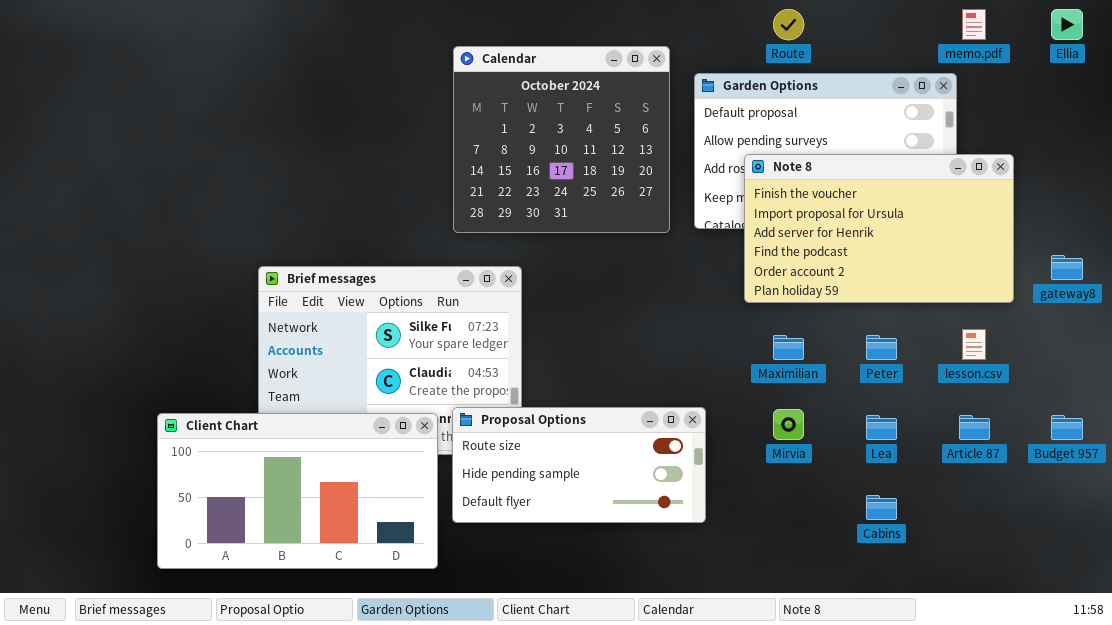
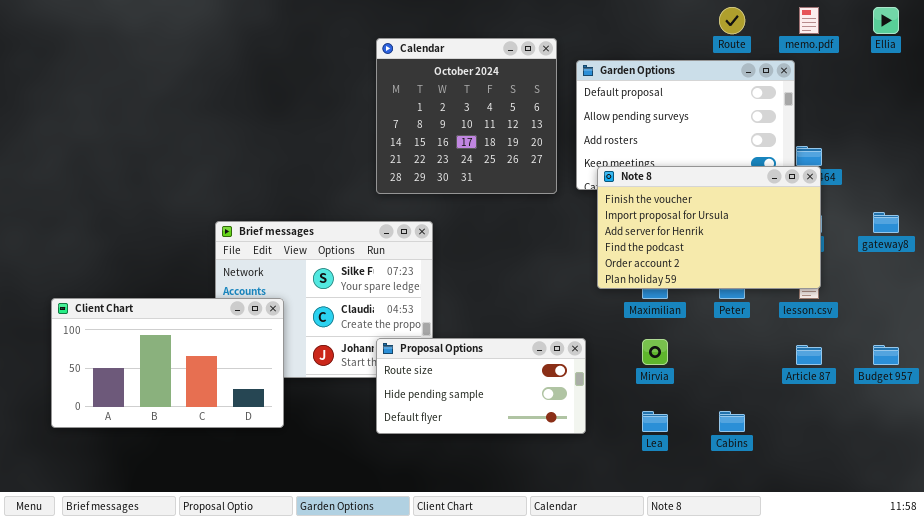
Route: [773,9,804,40] -> [719,7,745,34], moved
Note 8: [744,154,1014,303] -> [597,166,821,289], moved
Client Chart: [157,413,438,569] -> [51,298,284,428], moved
Lea: [866,415,897,440] -> [642,411,668,432], moved

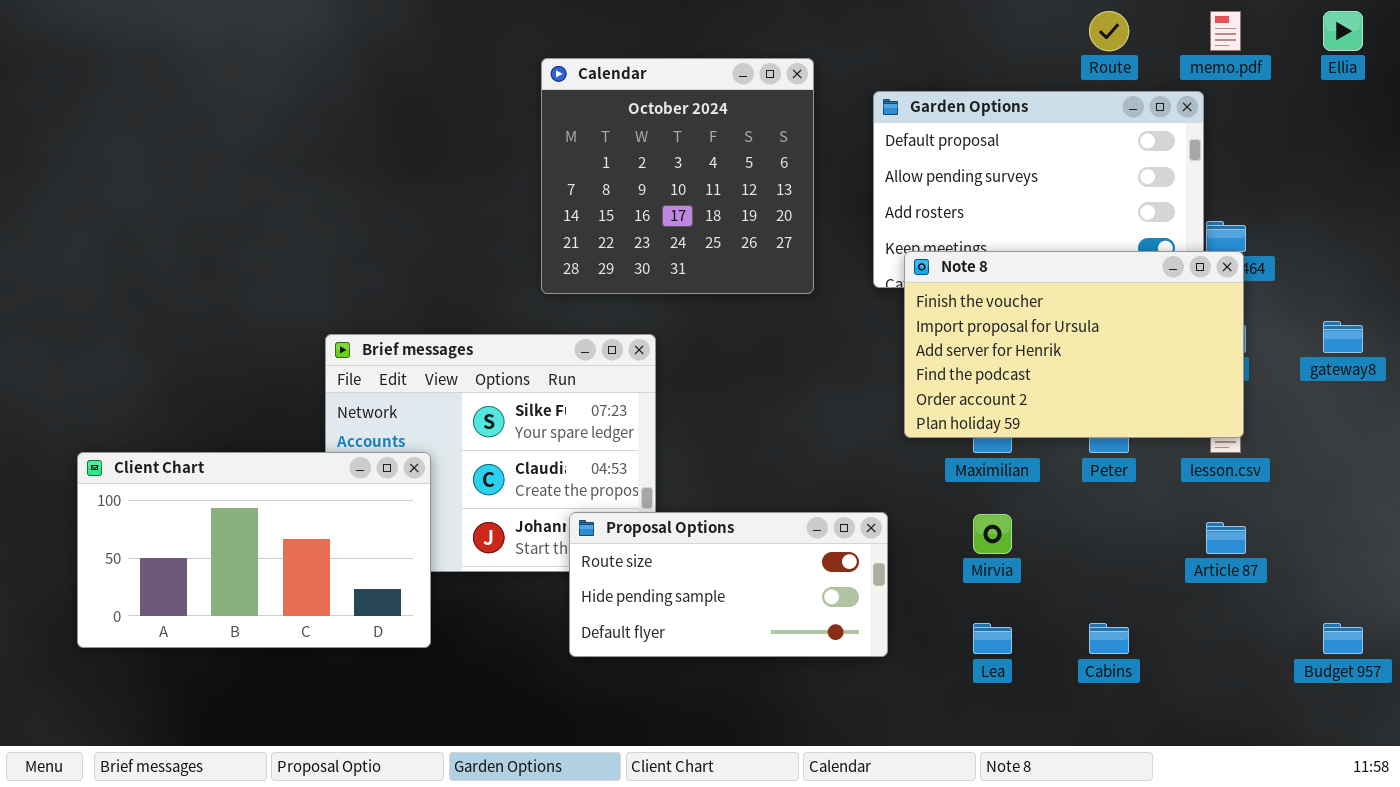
Calendar: [376,38,557,194] -> [541,58,814,294], moved
Budget 957: [873,345,899,365] -> [1323,623,1363,654], moved

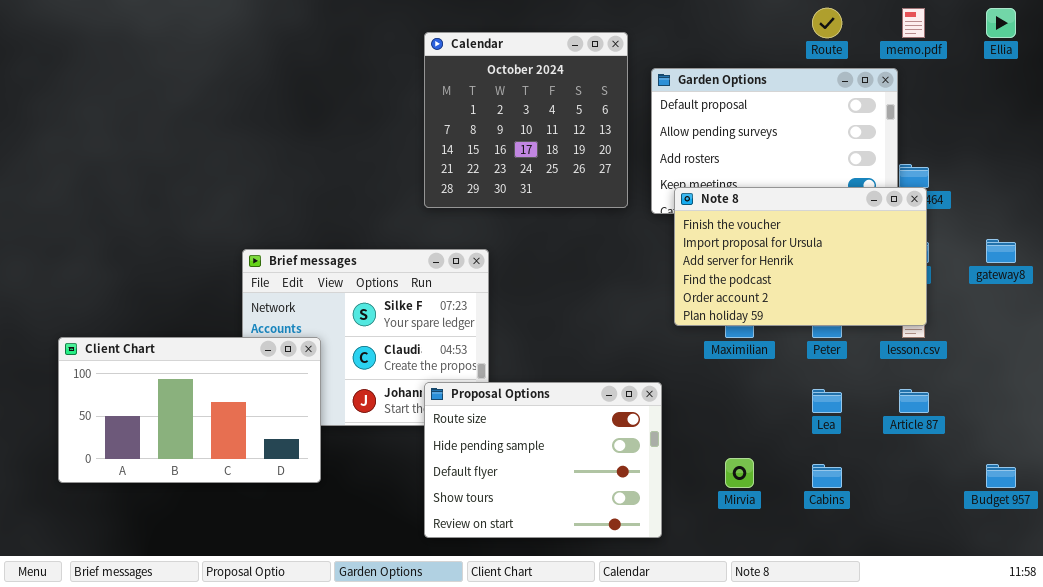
Calendar: [541,58,814,294] -> [424,32,628,208], moved
Proposal Options: [569,512,888,657] -> [424,382,662,538], resized
Mirvia: [973,514,1012,554] -> [725,458,754,488], moved
Lea: [973,623,1012,654] -> [812,389,842,413], moved

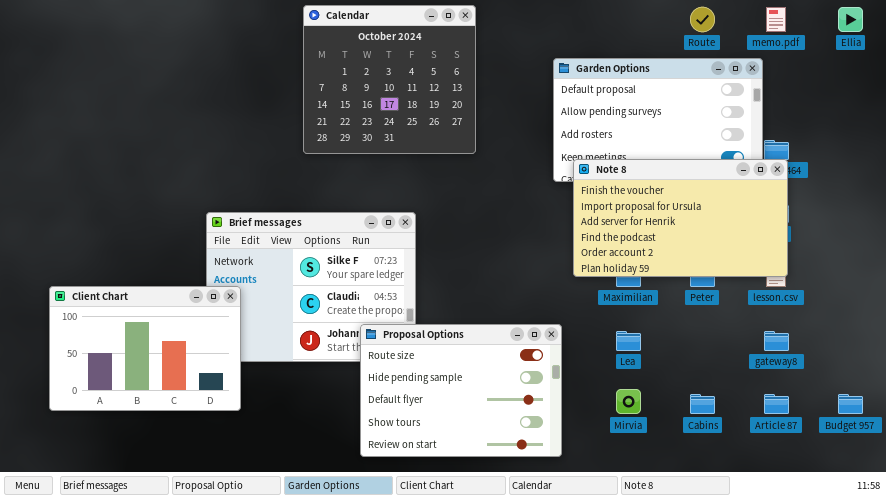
Calendar: [424,32,628,208] -> [303,5,476,154], moved
gateway8: [986,239,1016,263] -> [764,331,789,351], moved
Client Chart: [58,337,321,483] -> [49,286,241,411], resized
Lea: [812,389,842,413] -> [616,331,641,351], moved
Article 87: [899,389,929,413] -> [764,394,789,414], moved

